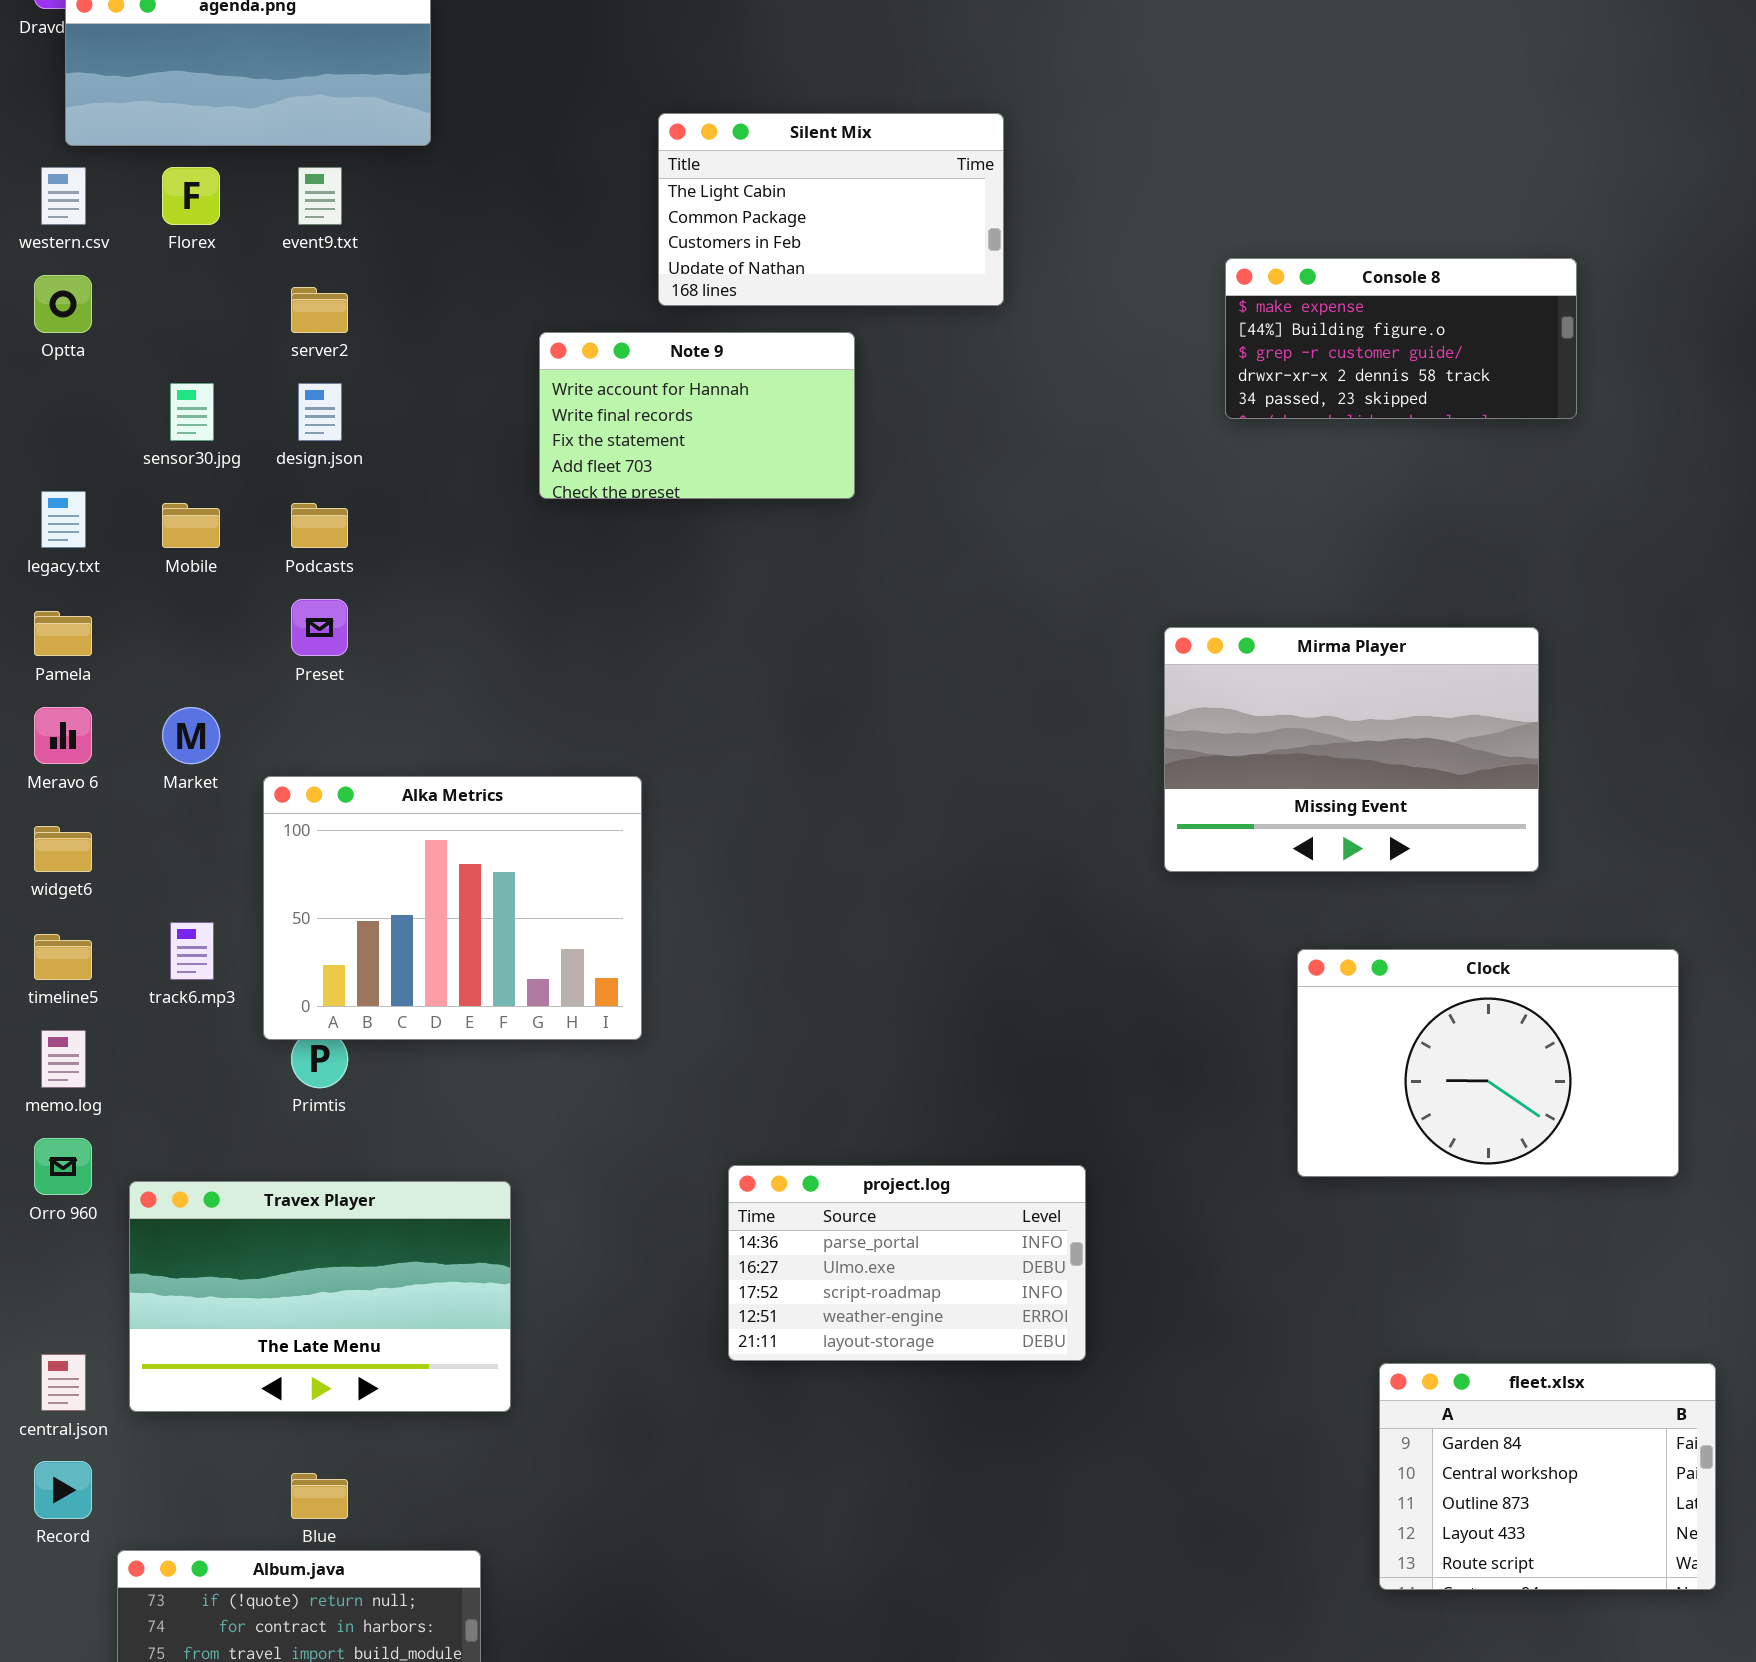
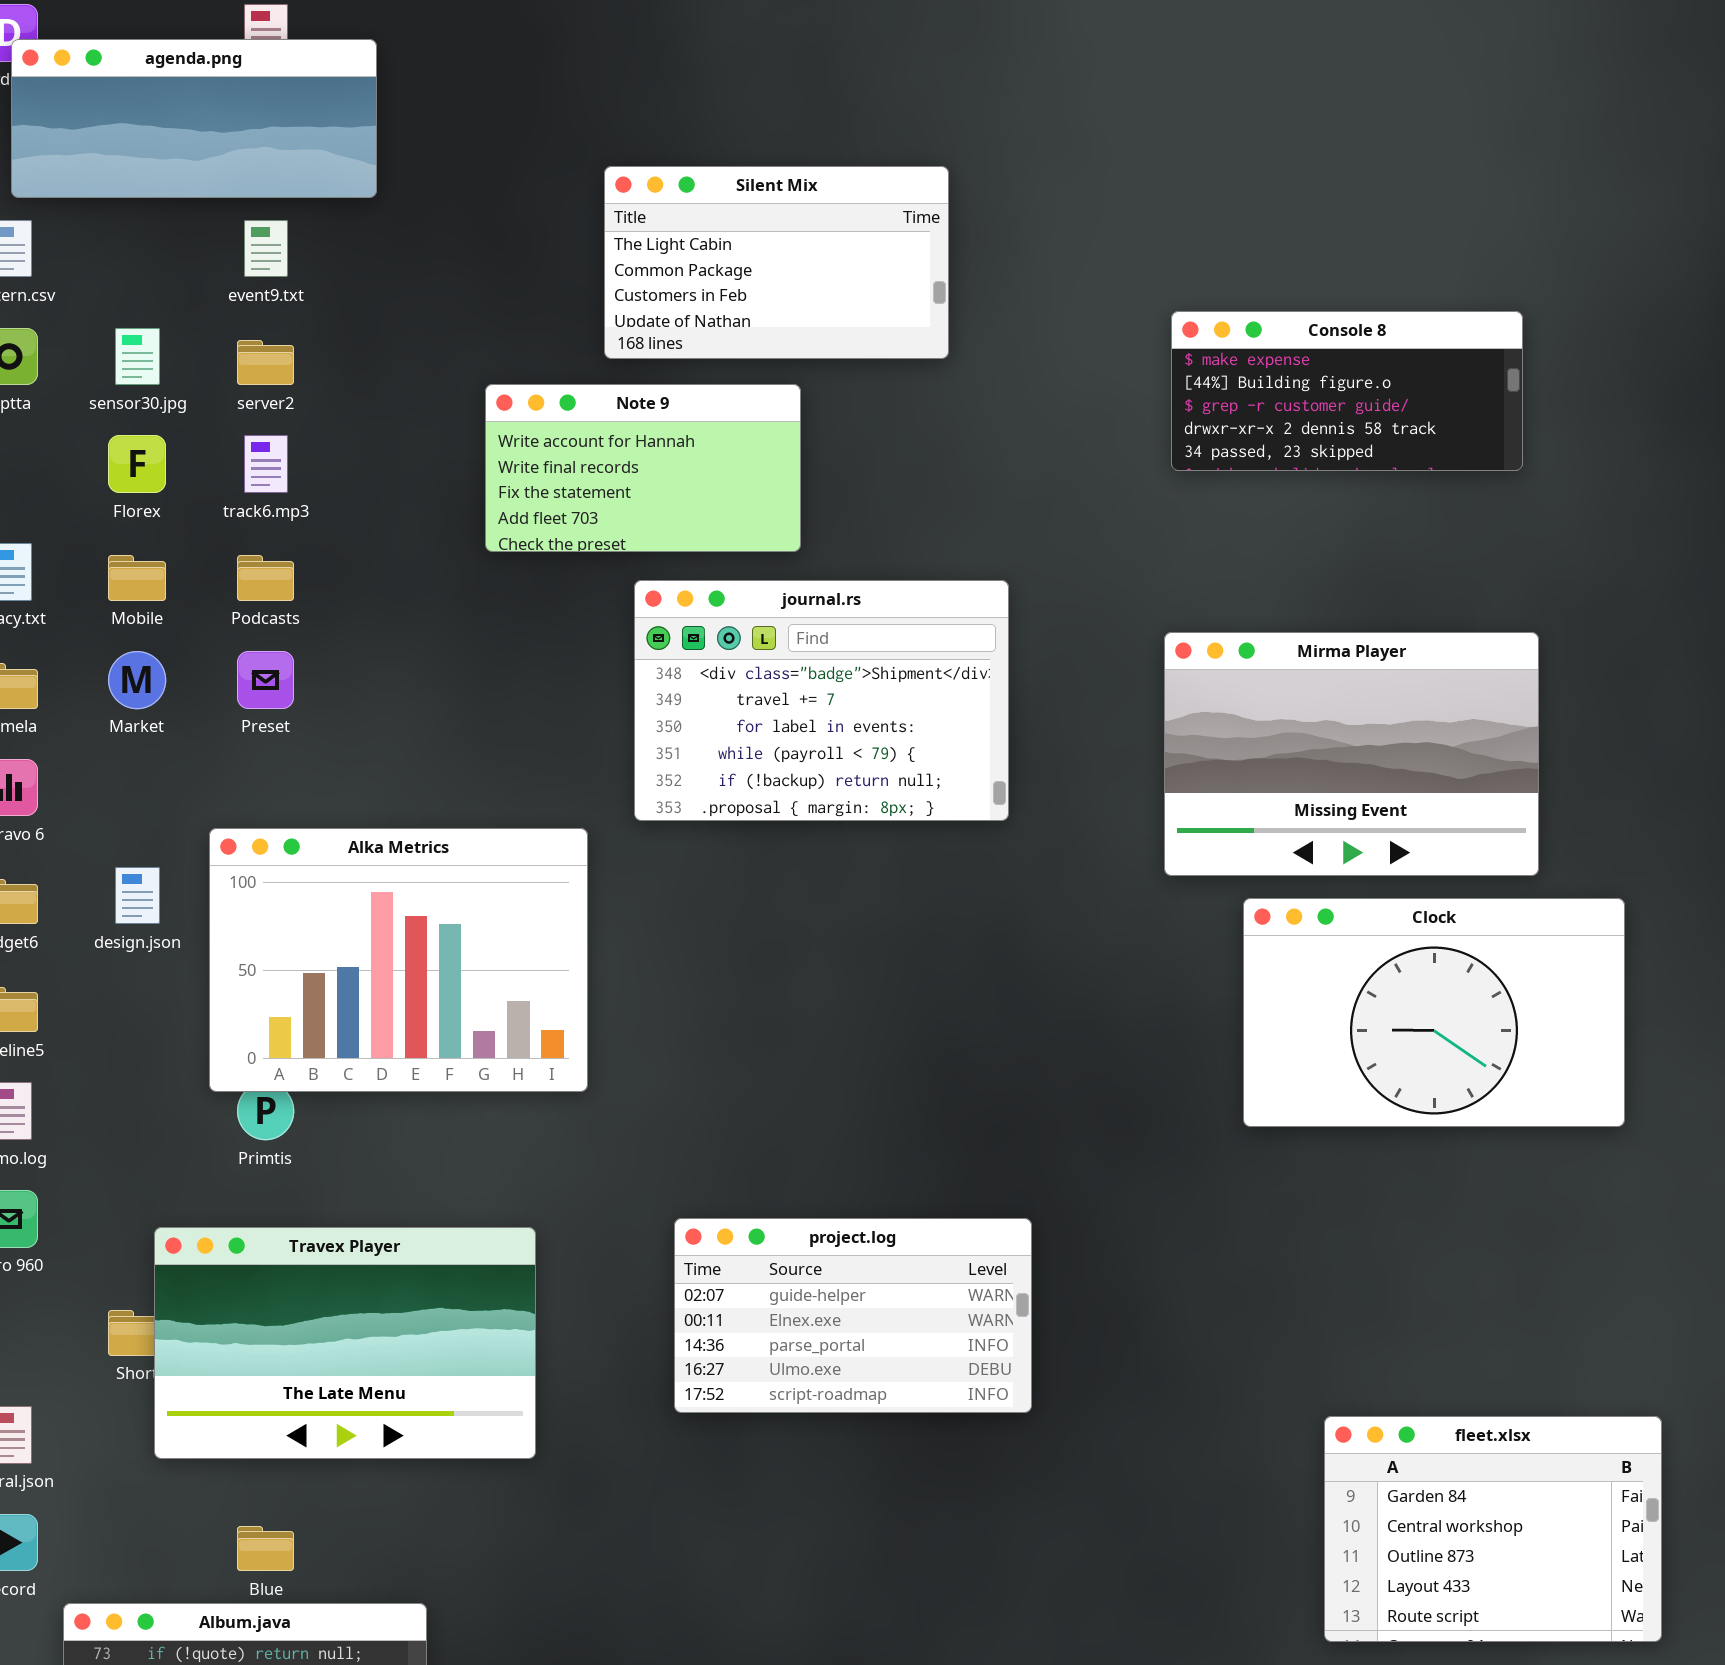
Florex: [162,167,220,225] -> [108,435,166,493], moved
sensor30.jpg: [170,383,214,441] -> [115,328,160,385], moved
design.json: [298,383,342,441] -> [115,867,160,924], moved
journal.rs: none -> [634,580,1009,821], opened
Mirma Player: [1164,627,1539,872] -> [1164,632,1539,876], moved
Market: [162,707,220,764] -> [108,651,166,709], moved
track6.mp3: [170,922,214,980] -> [244,435,288,493], moved
Clock: [1297,949,1679,1177] -> [1243,898,1625,1127], moved
project.log: [728,1165,1086,1361] -> [674,1218,1032,1413], scrolled up 2 rows
Travex Player: [129,1181,511,1412] -> [154,1227,536,1459], moved

